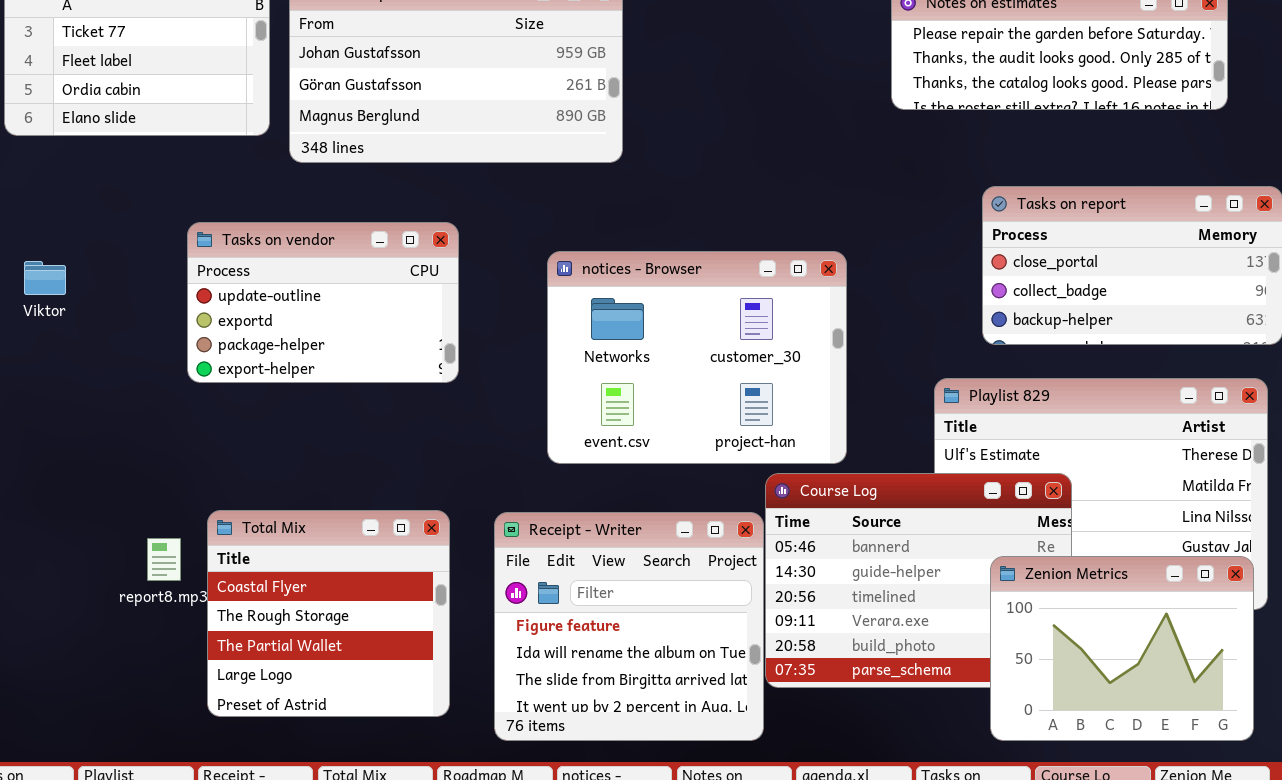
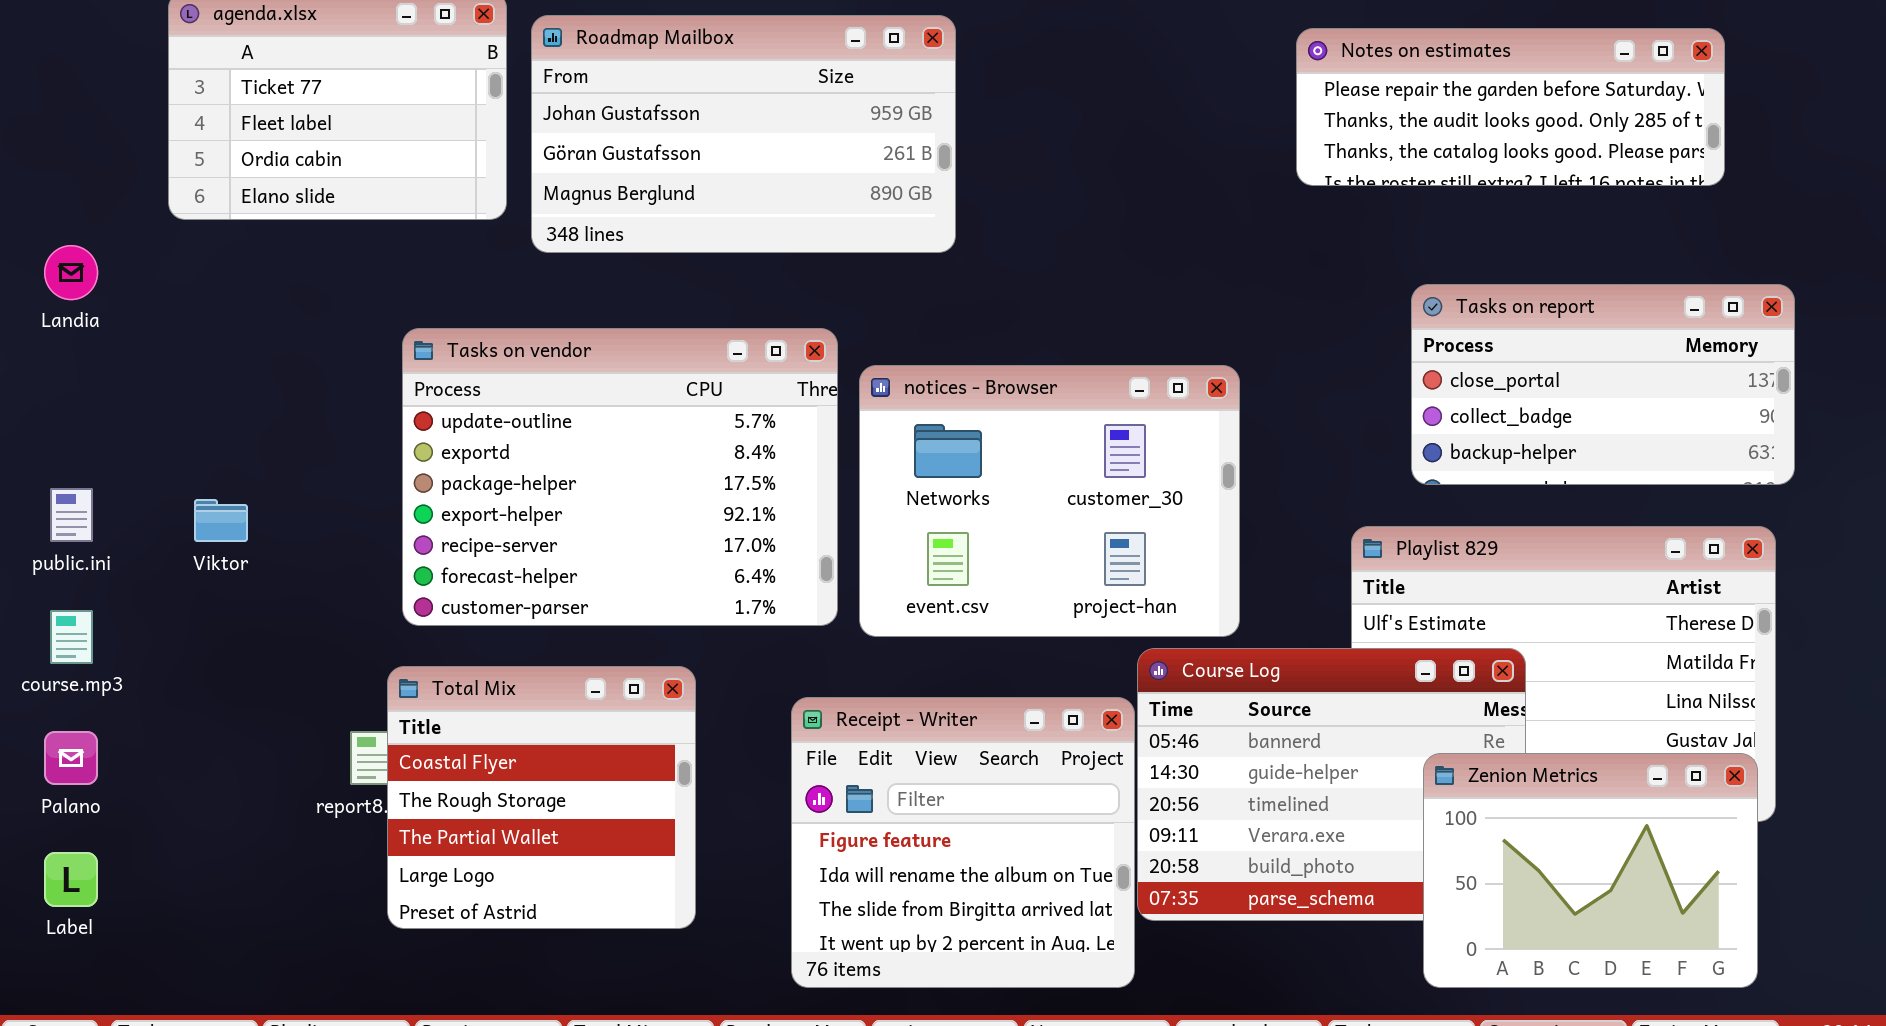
Tasks on vendor: [187,222,459,383] -> [402,328,838,626], resized
Viktor: [24,261,66,295] -> [194,499,248,542], moved
Total Mix: [207,510,450,717] -> [387,666,696,929], moved

